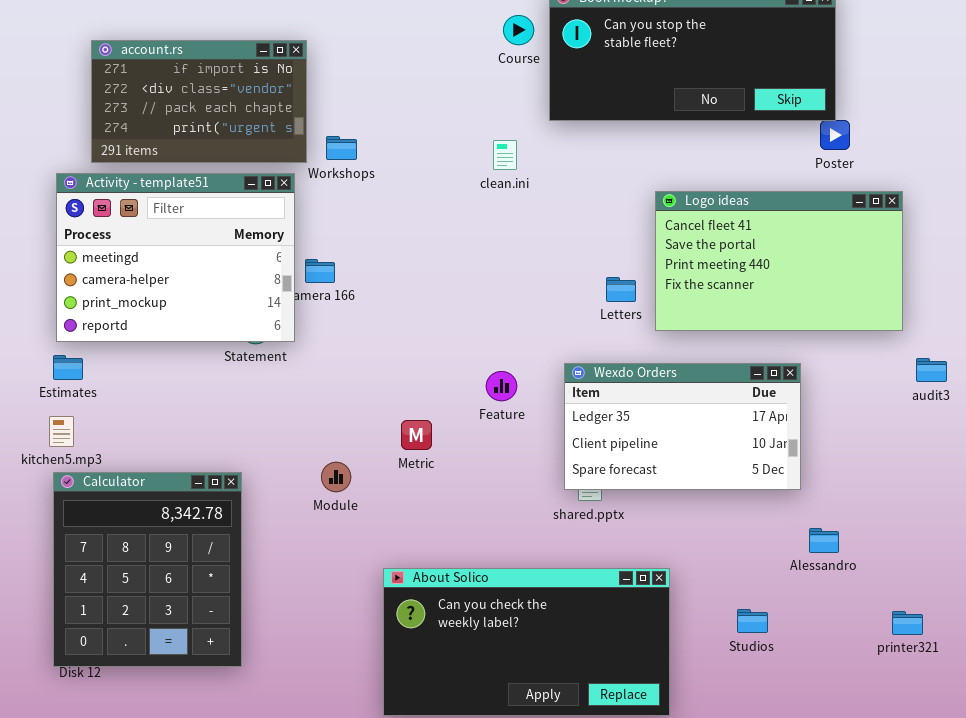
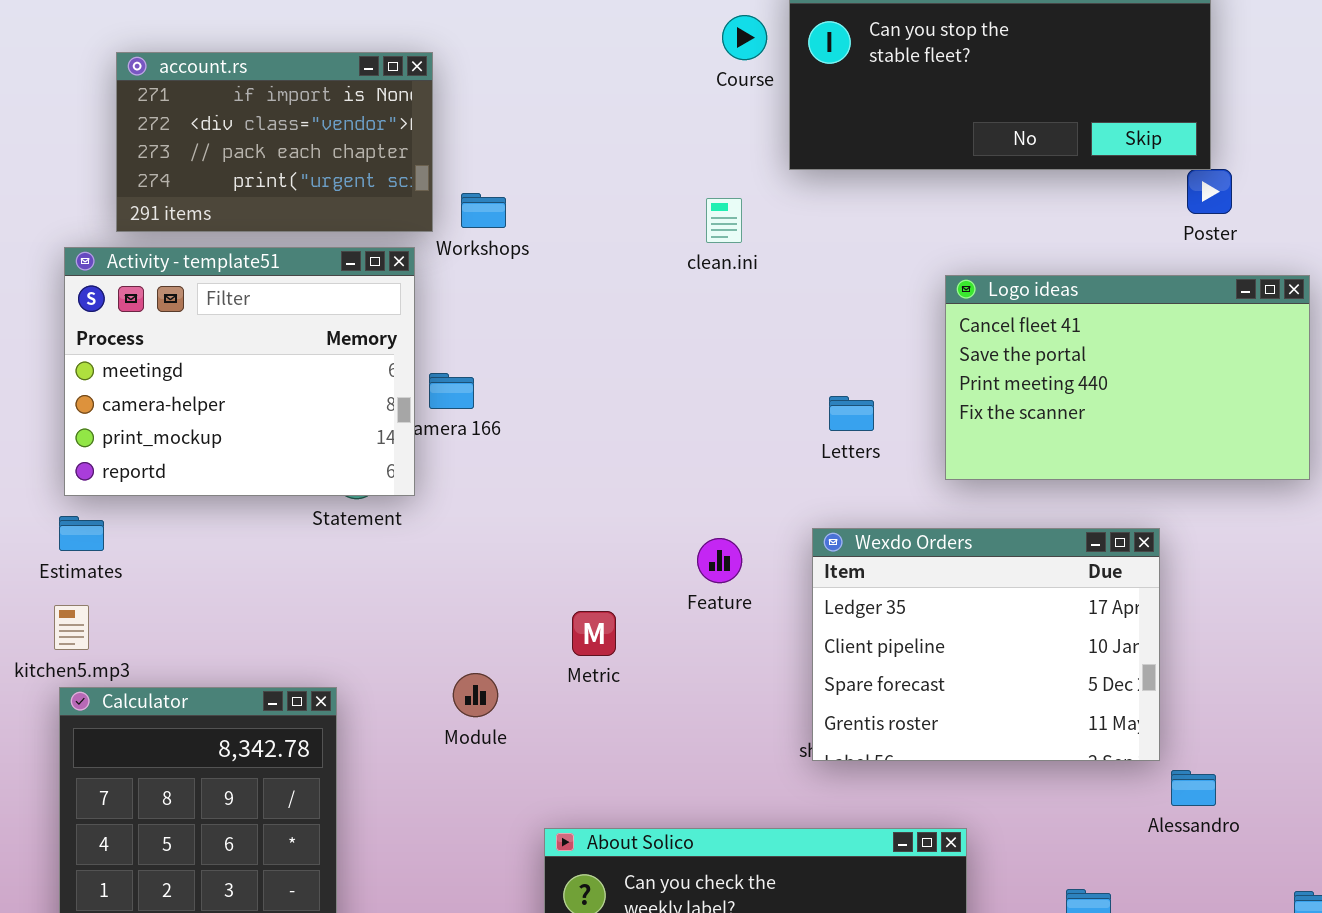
Letters: [606,277,636,302] -> [829,396,874,431], moved
Wexdo Orders: [564,363,801,490] -> [812,528,1160,761], resized

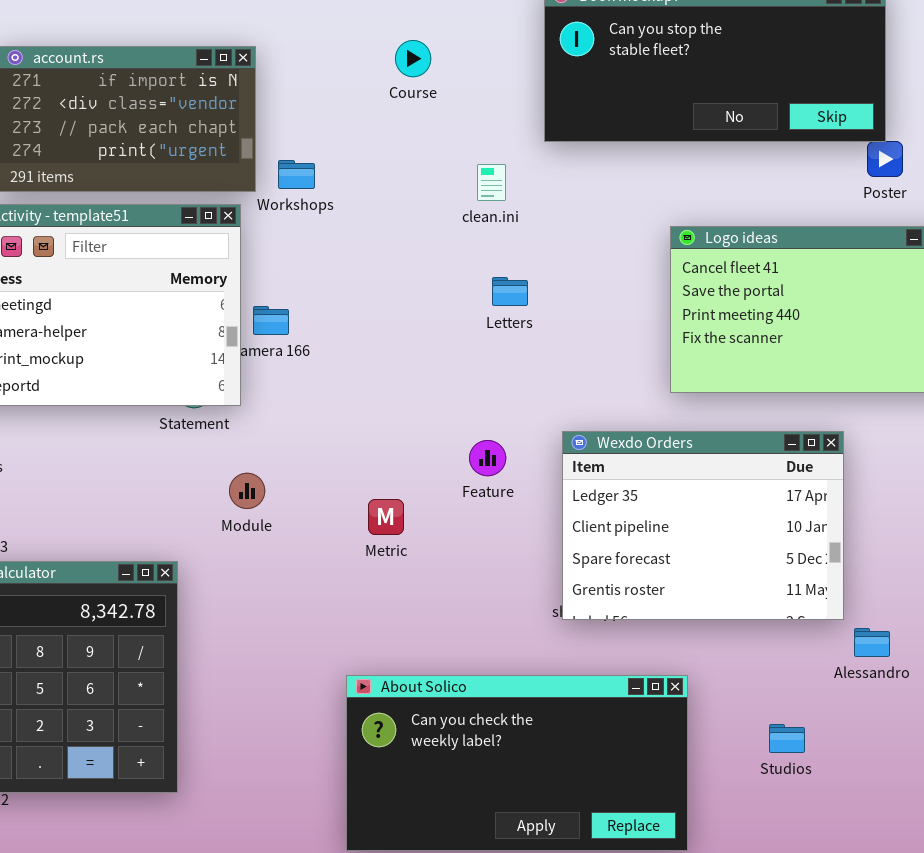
Course: [722,15,767,60] -> [395,40,431,77], moved
Letters: [829,396,874,431] -> [492,277,528,306], moved
Module: [453,673,498,717] -> [229,473,265,509], moved

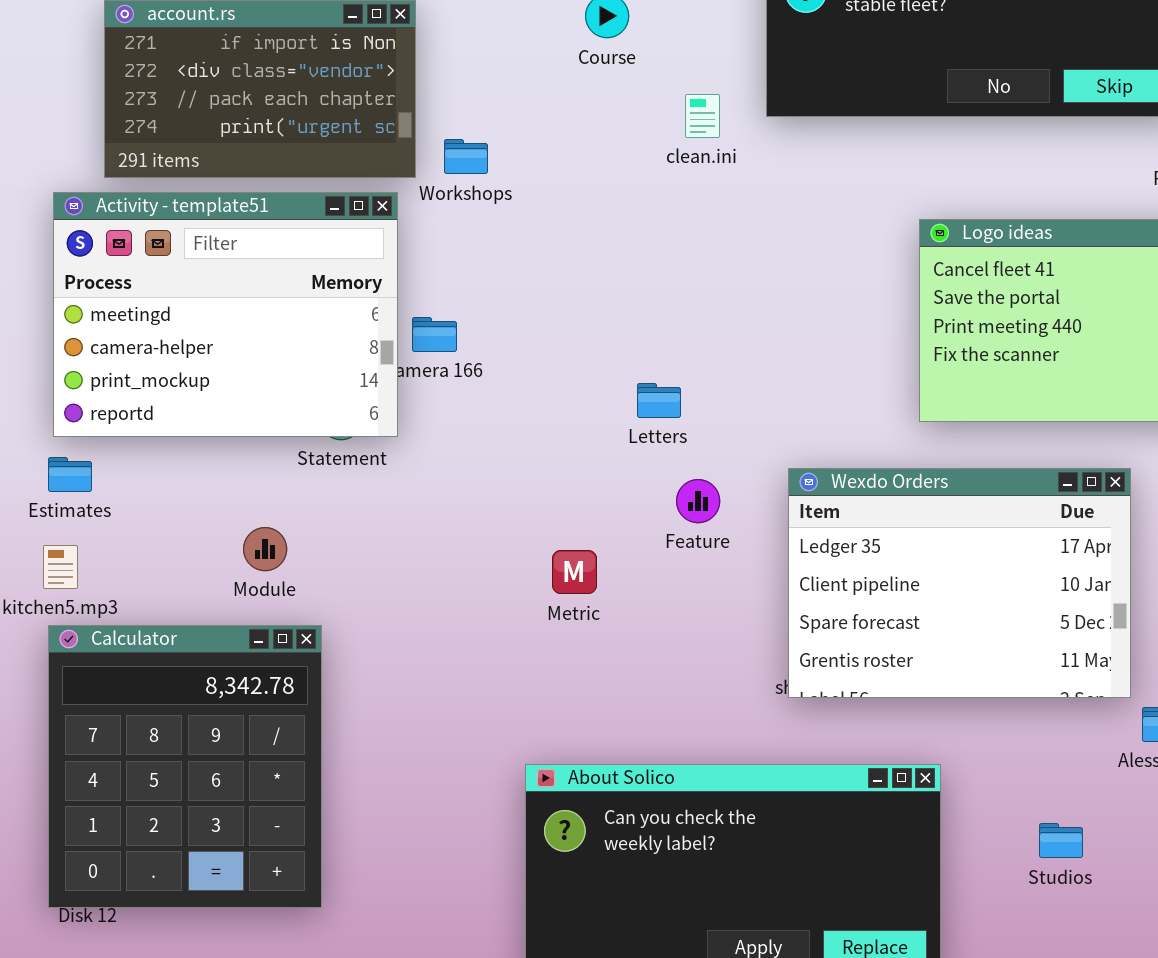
clean.ini: [477,164,506,201] -> [685,94,720,138], moved
Letters: [492,277,528,306] -> [637,383,681,418], moved
Module: [229,473,265,509] -> [243,527,287,571], moved

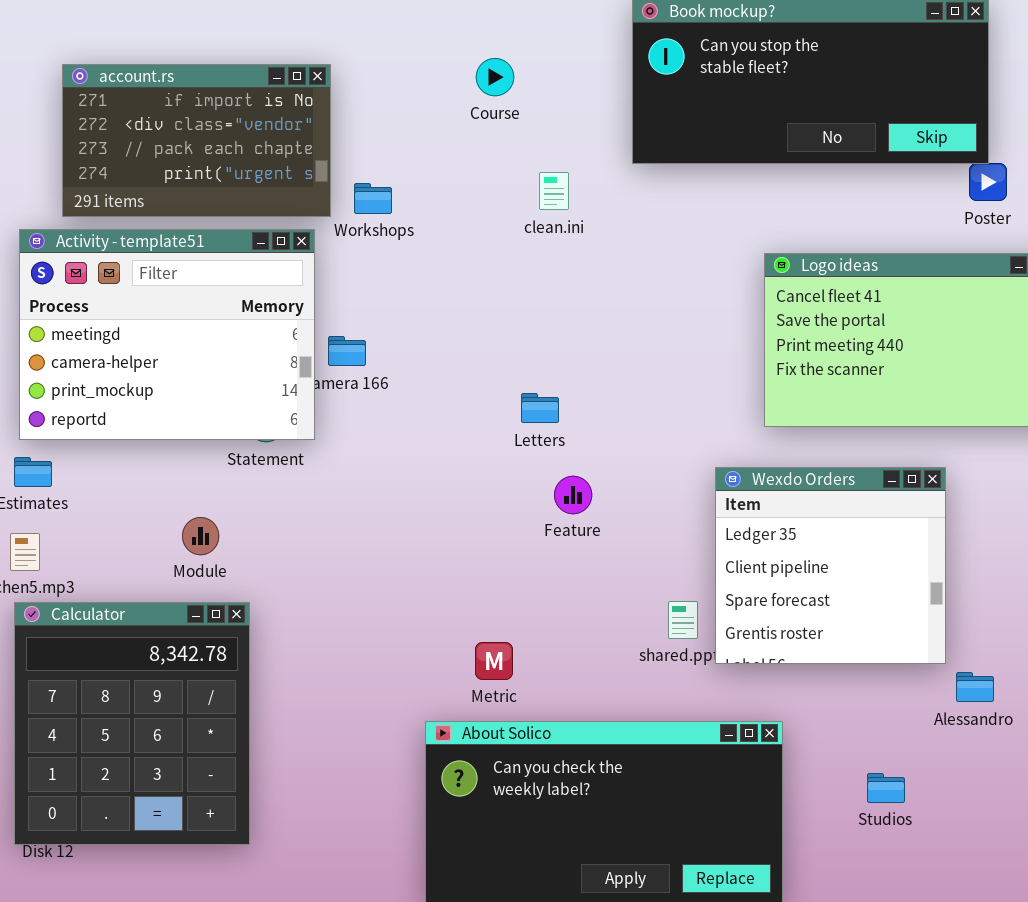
clean.ini: [685,94,720,138] -> [539,172,569,210], moved
Wexdo Orders: [788,468,1131,698] -> [715,467,946,664], resized
Metric: [552,550,597,594] -> [475,642,513,680], moved

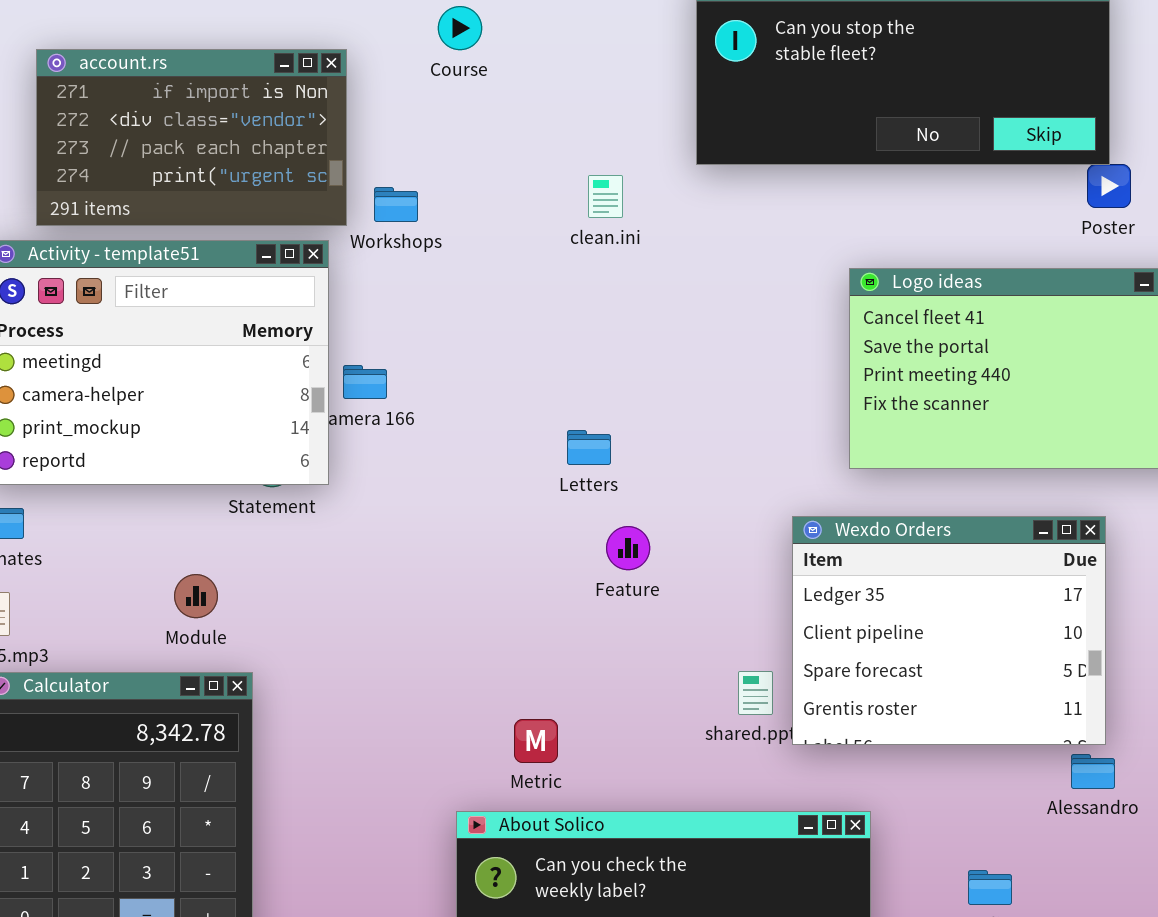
Course: [476,58,514,96] -> [438,6,482,50], moved
Wexdo Orders: [715,467,946,664] -> [792,516,1106,745], resized

